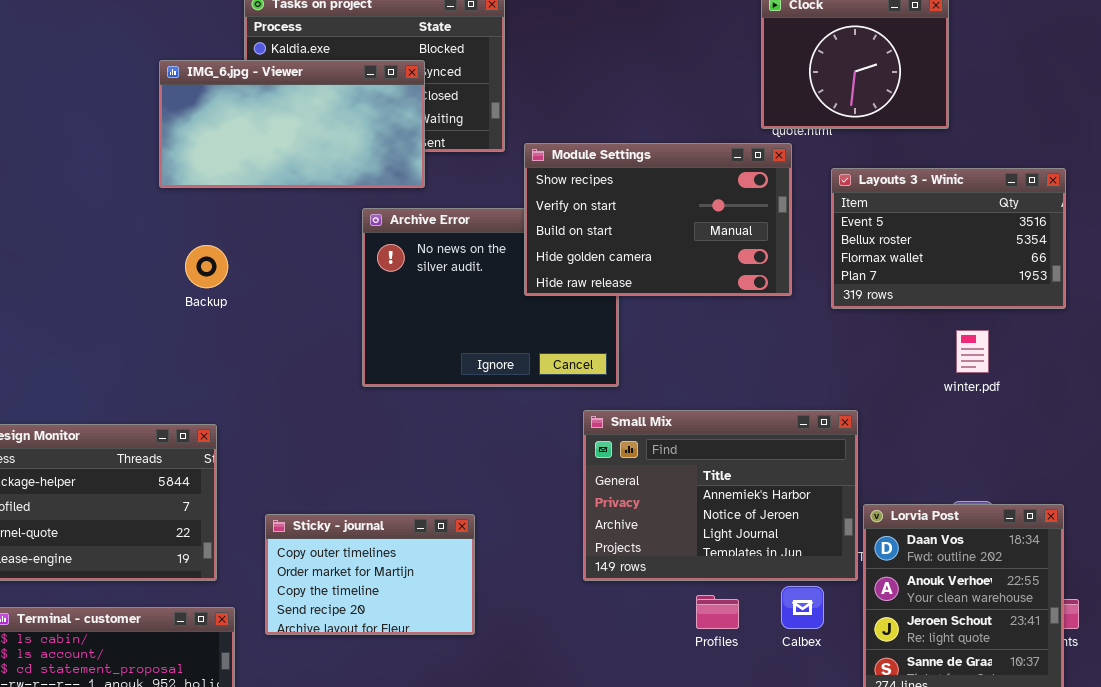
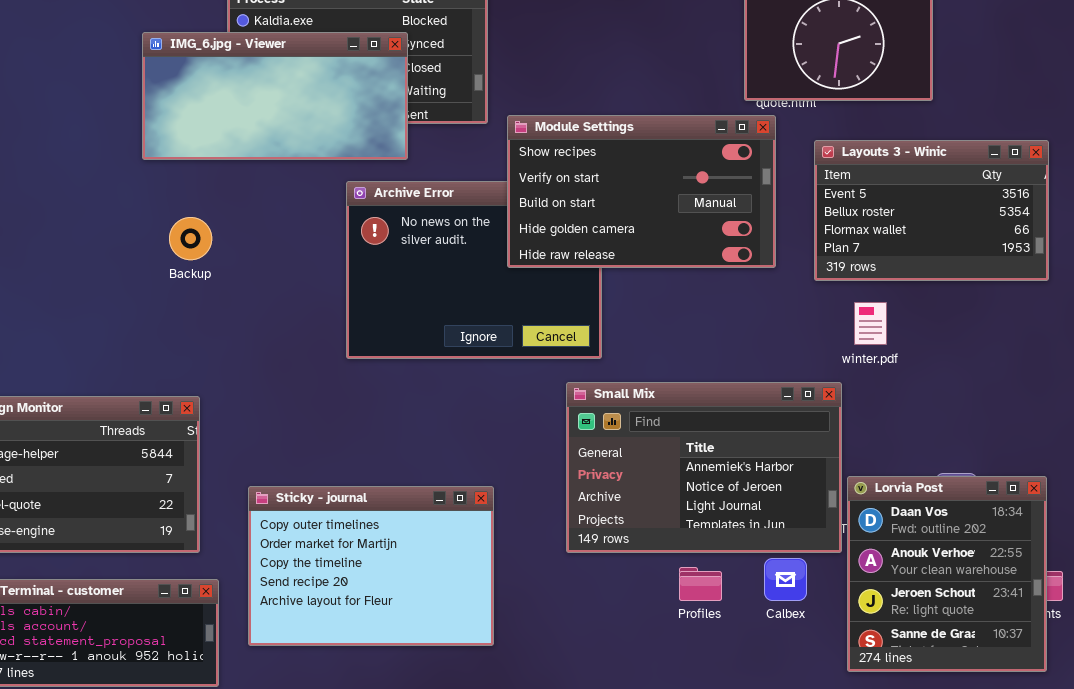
winter.pdf: [956,330,989,373] -> [854,302,887,345], moved
Sticky - journal: [265,514,475,635] -> [248,486,494,646], resized

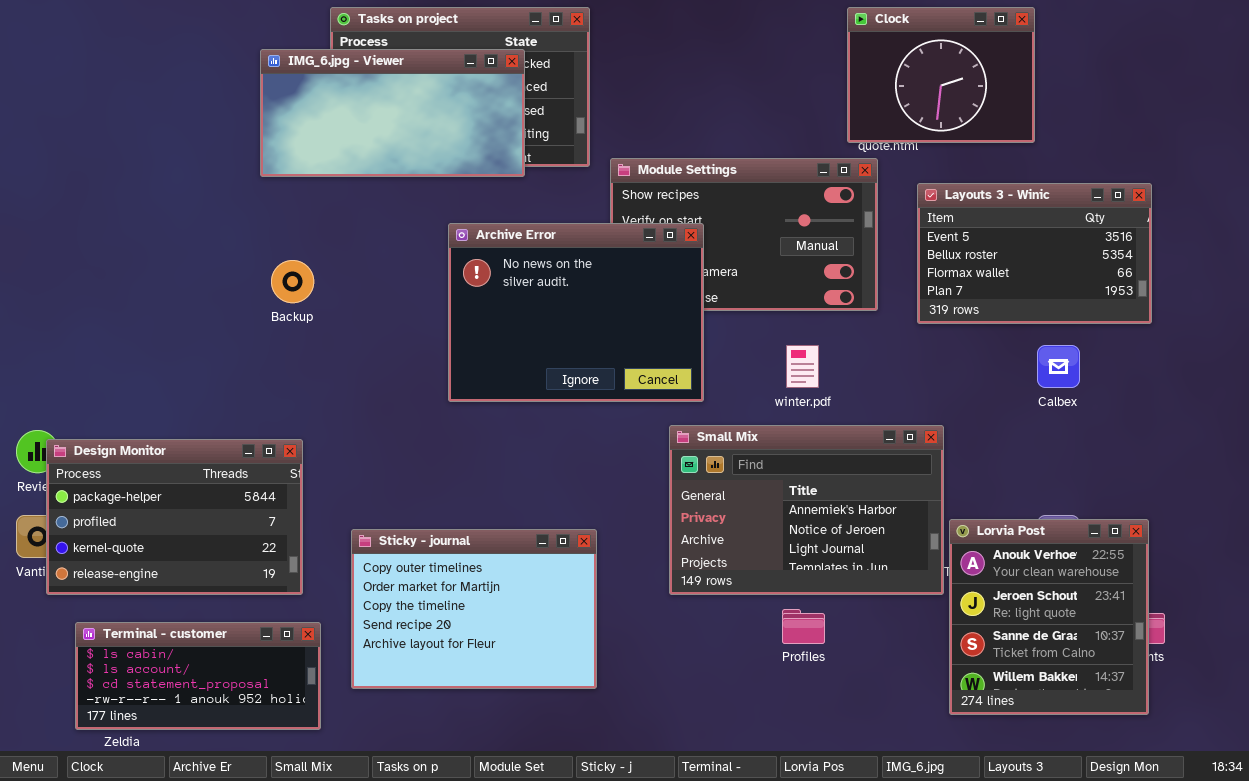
IMG_6.jpg - Viewer: [142,32,408,160] -> [260,49,525,177], moved
Archive Error: [346,181,602,359] -> [448,223,704,402], raised
winter.pdf: [854,302,887,345] -> [786,345,819,388], moved
Lorvia Post: [847,476,1047,672] -> [949,519,1149,715], scrolled down 1 row
Calbex: [764,558,807,601] -> [1037,345,1080,388], moved

